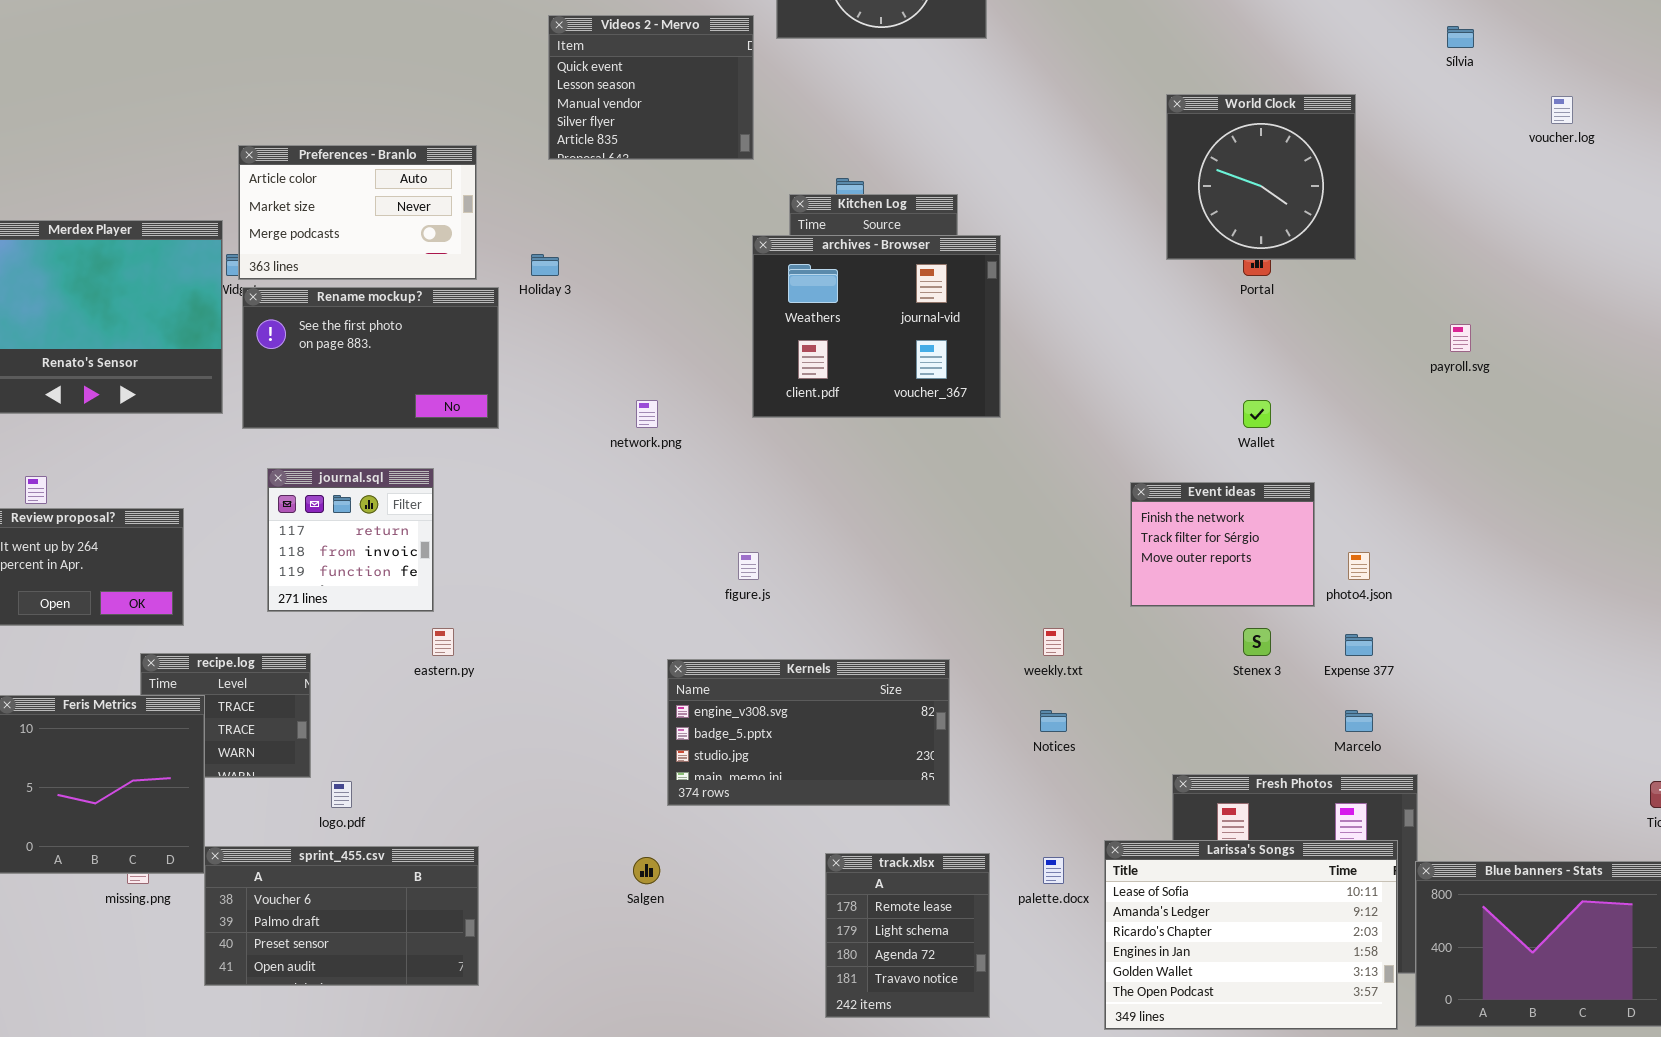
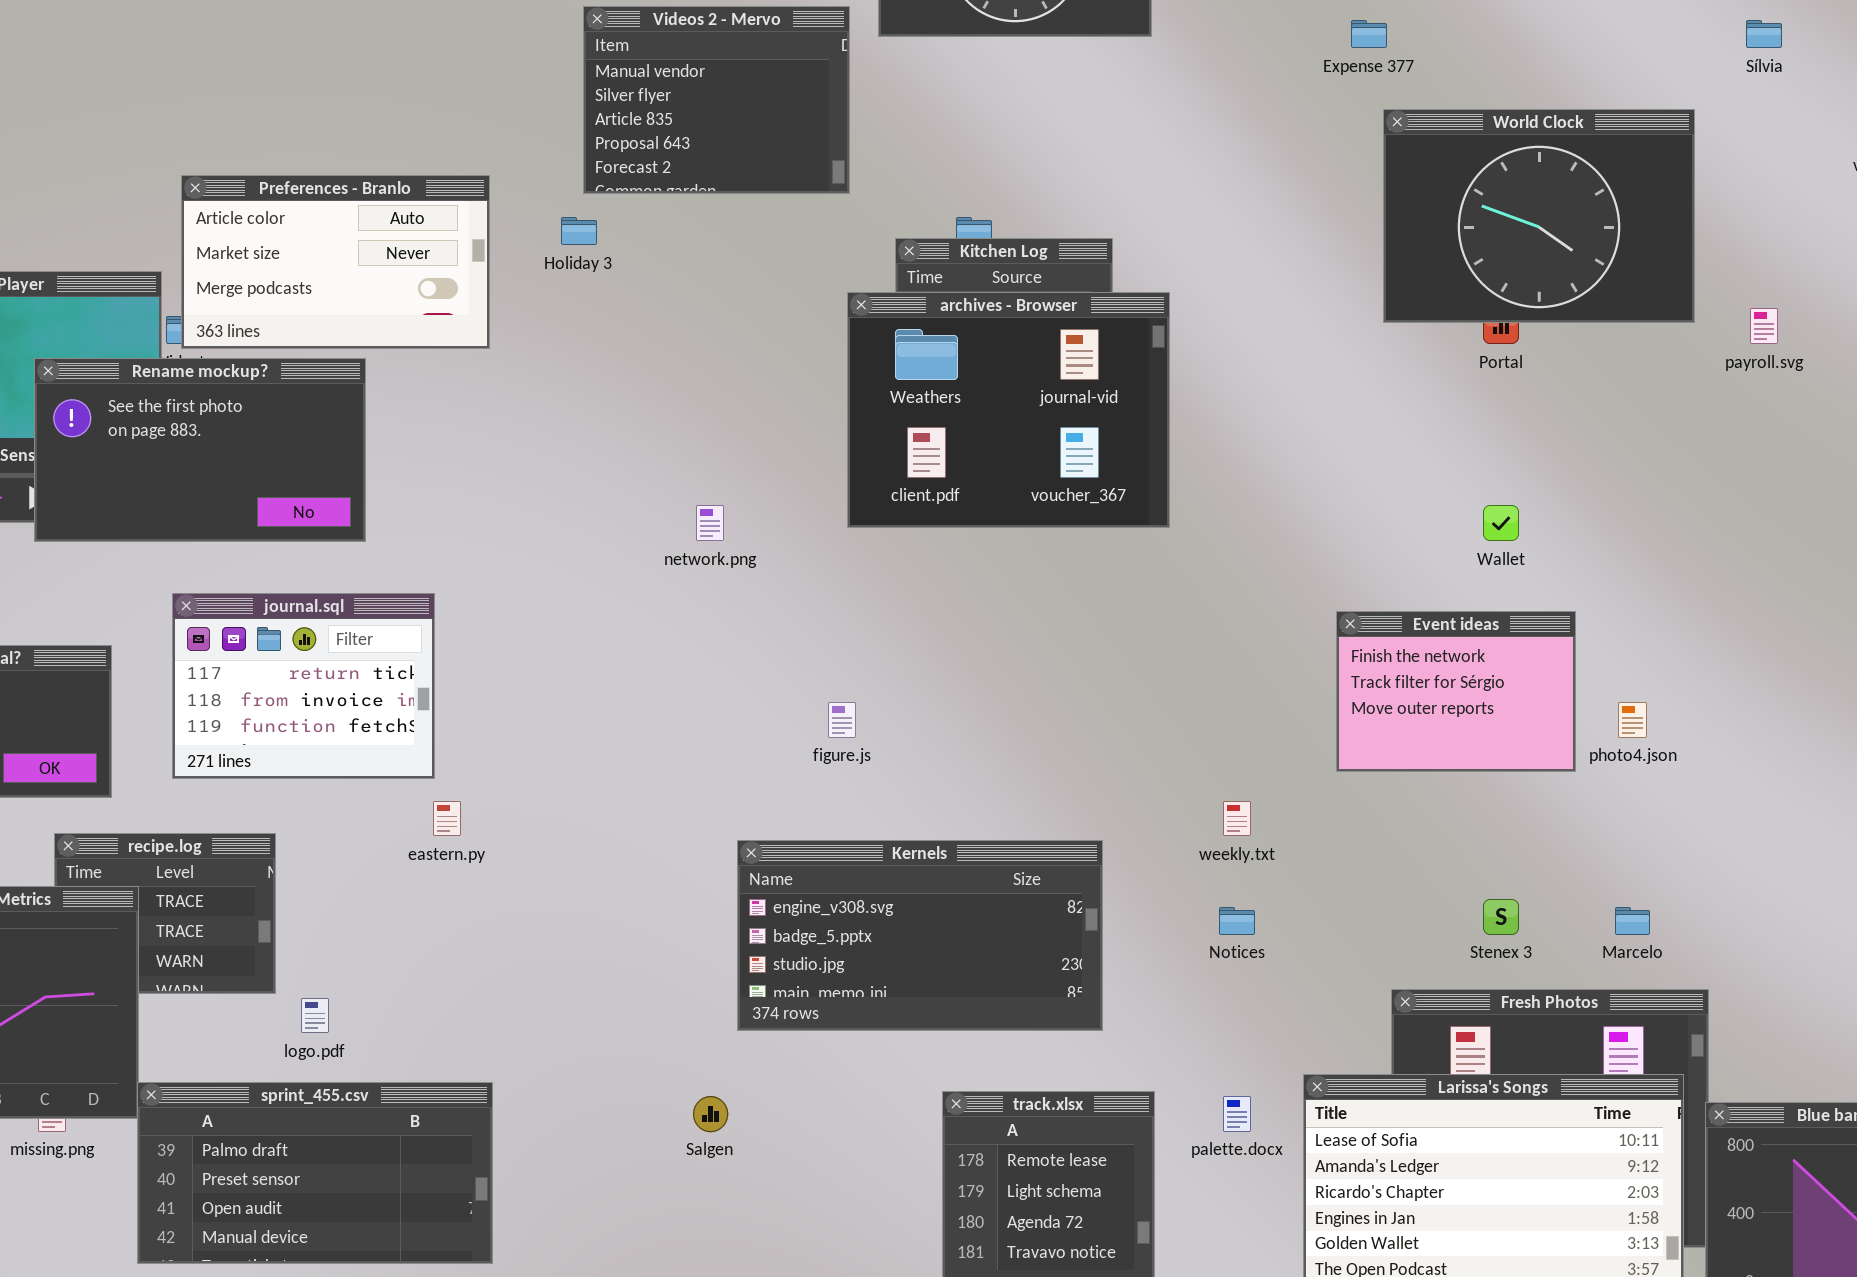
Videos 2 - Mervo: [548,15,754,160] -> [583,6,850,194], scrolled down 2 rows
World Clock: [1166,94,1356,260] -> [1383,109,1695,323], resized
Holiday 3: [531,254,559,276] -> [561,217,597,245], moved
Rename mockup?: [242,287,499,429] -> [34,358,366,542], moved
payroll.svg: [1450,324,1471,352] -> [1750,308,1778,344], moved
journal.sql: [267,468,434,612] -> [172,593,435,779], resized
Stenex 3: [1243,628,1271,656] -> [1483,899,1519,935], moved
Expense 377: [1345,634,1373,656] -> [1351,20,1387,48], moved
sprint_455.csv: [204,846,479,986] -> [137,1082,493,1264], scrolled down 1 row

